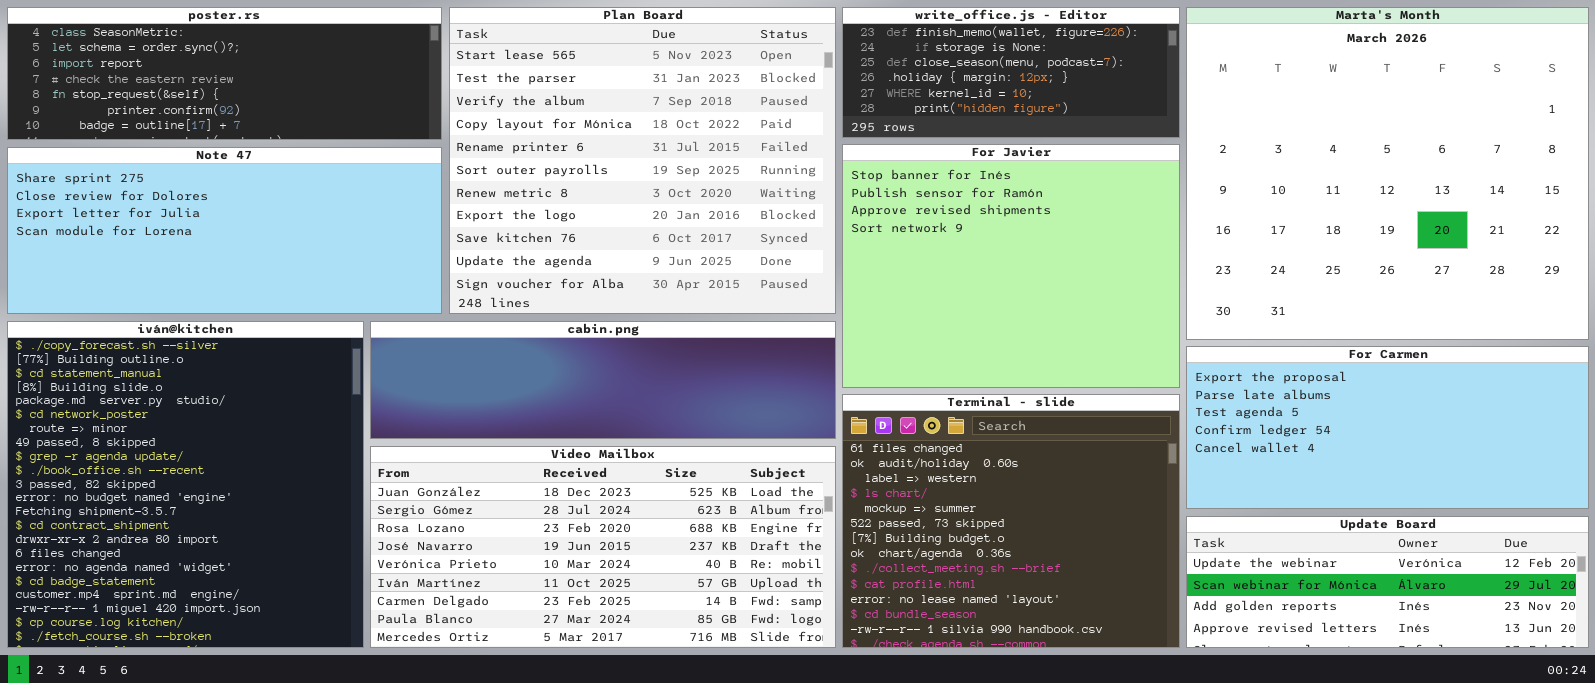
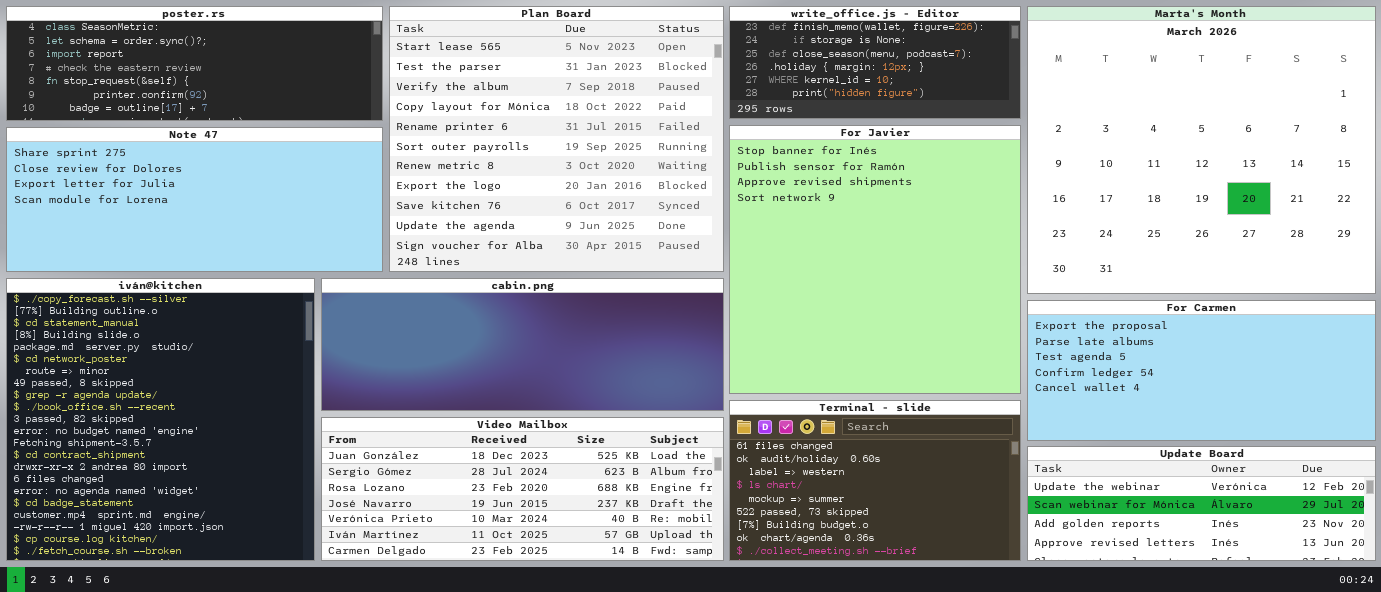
For Javier: [842,144,1180,388] -> [729,125,1021,394], resized
cabin.png: [370,321,836,439] -> [321,278,724,411], resized
Terminal - slide: [842,394,1180,648] -> [729,400,1021,561], resized
Video Mailbox: [370,446,836,648] -> [321,417,724,561], resized

